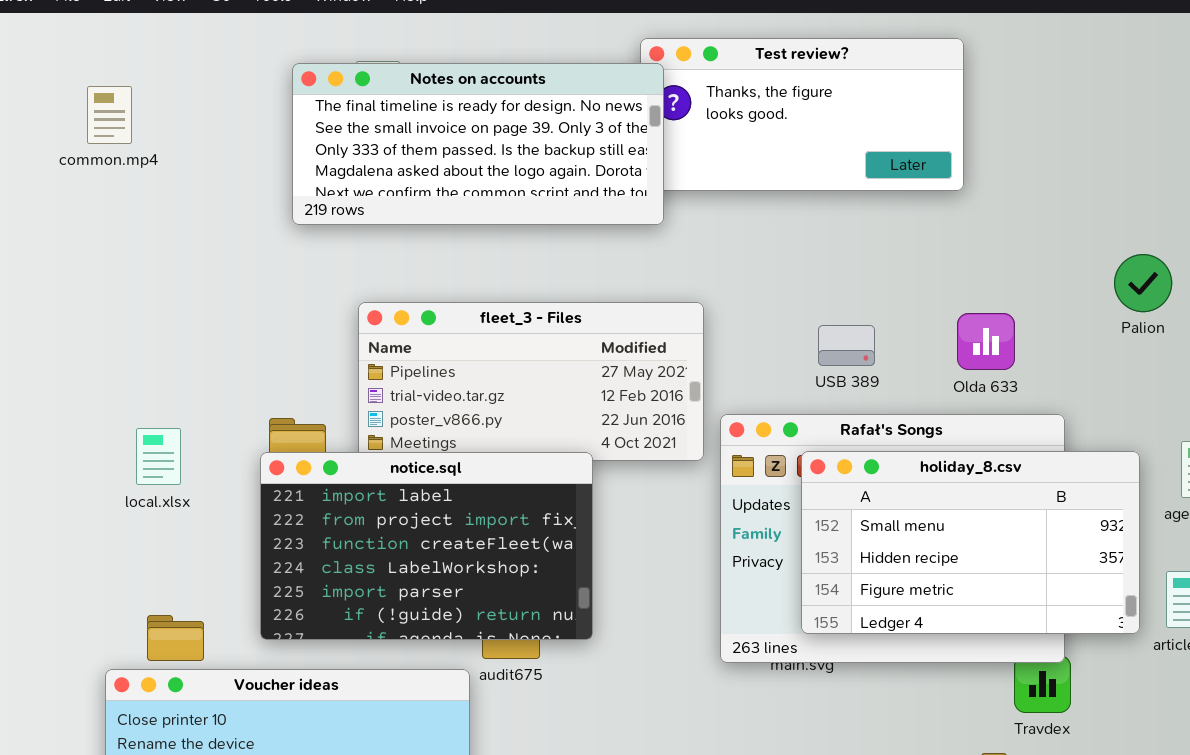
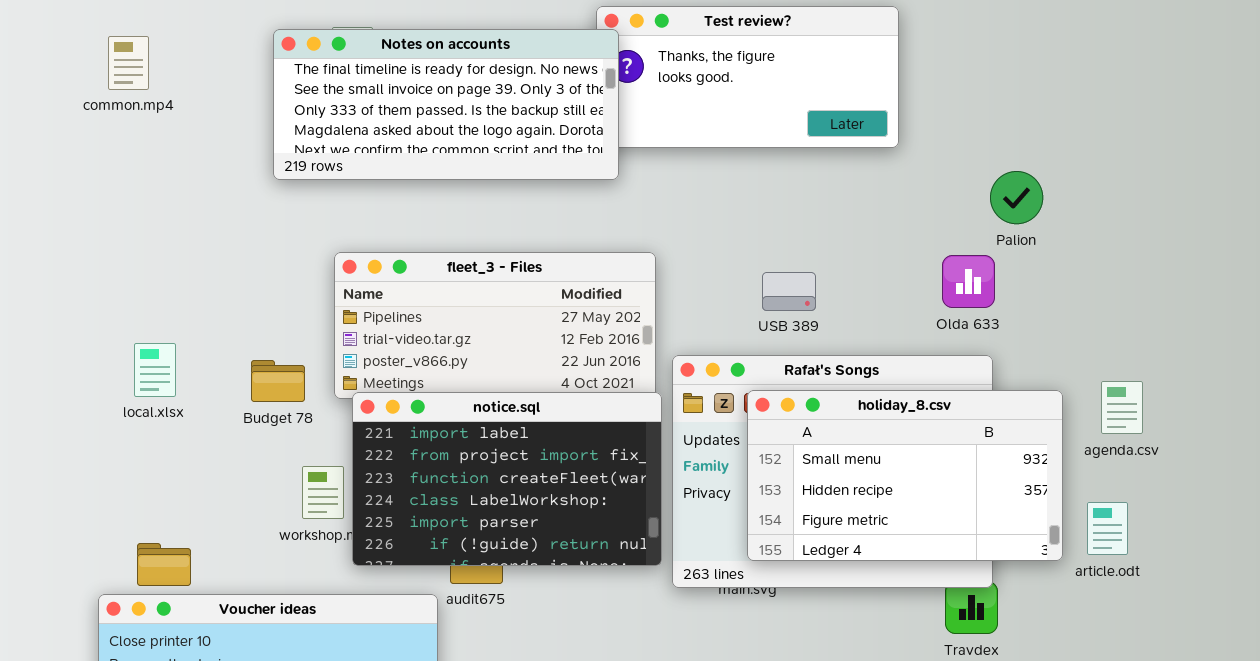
common.mp4: [87,86,132,144] -> [108,36,149,90], moved
Palion: [1114,254,1172,312] -> [990,171,1043,224], moved
Olda 633: [957,313,1015,370] -> [942,255,995,308], moved
local.xlsx: [136,428,181,485] -> [134,343,176,397], moved
notice.sql: [260,452,593,640] -> [352,392,662,566], moved

